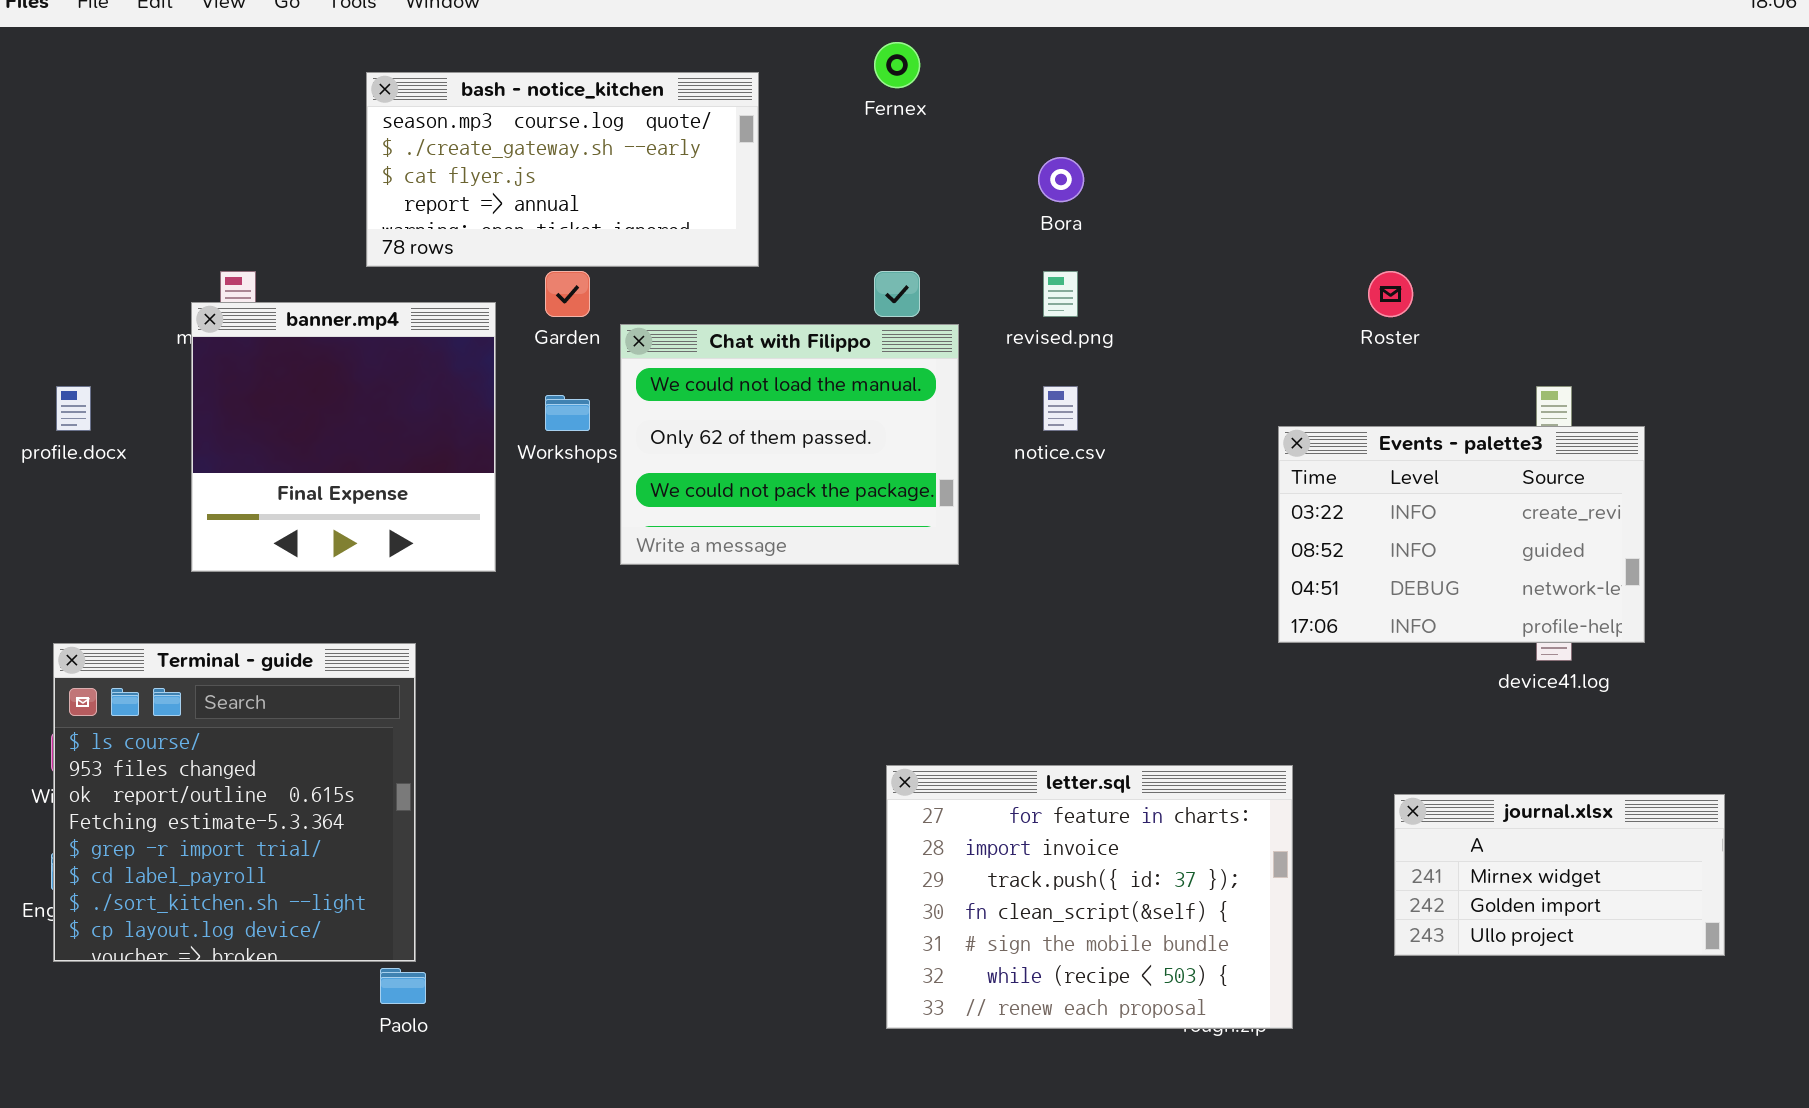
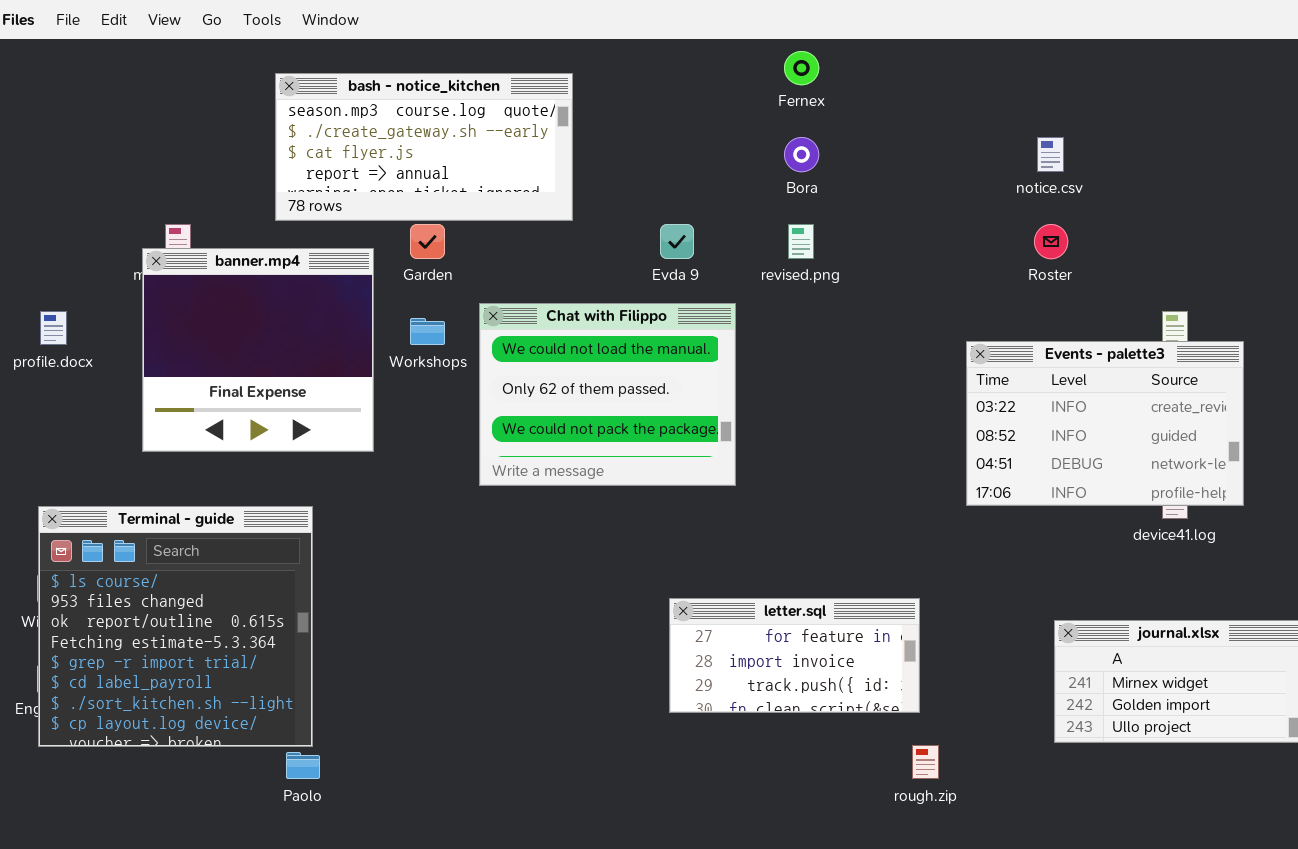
Fernex: [874,42,920,88] -> [784,51,819,85], moved
Chat with Filippo: [620,324,959,565] -> [479,303,736,486], moved
notice.csv: [1043,386,1078,431] -> [1037,137,1064,172], moved
letter.sql: [886,765,1293,1029] -> [669,598,920,713], resized

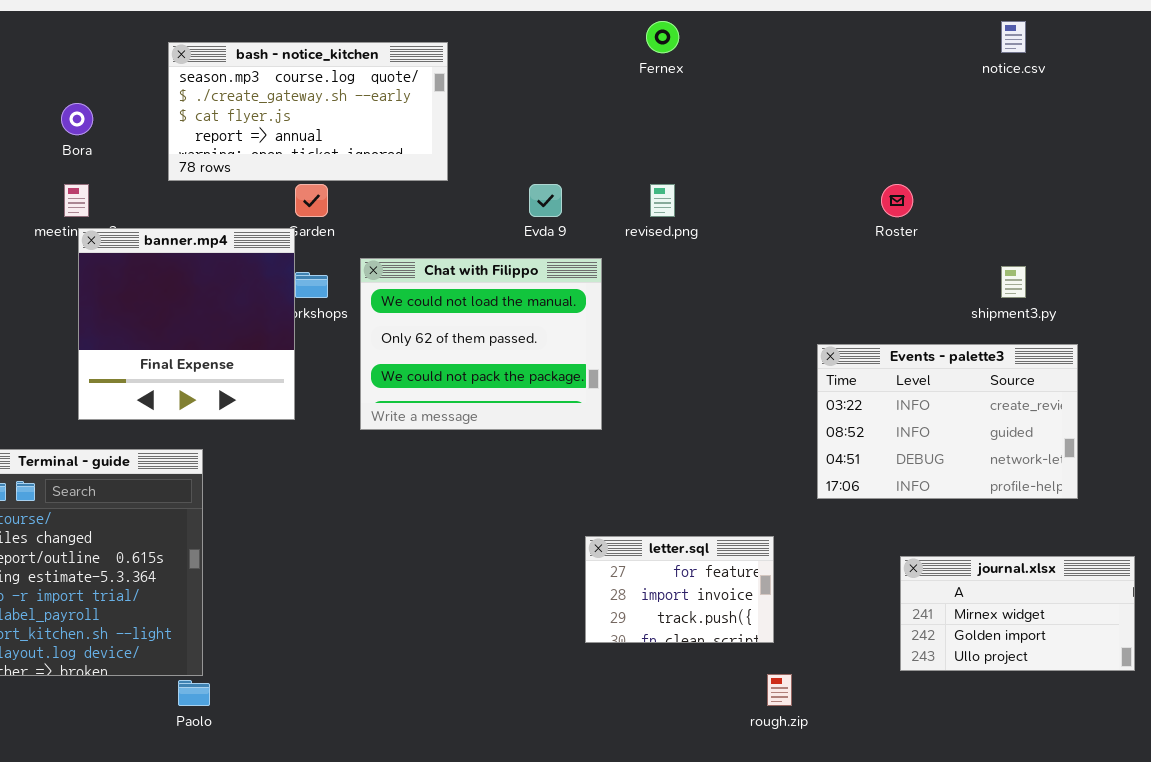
Bora: [784,137,819,172] -> [61,103,93,135], moved
notice.csv: [1037,137,1064,172] -> [1001,21,1026,53], moved
banner.mp4: [142,248,374,452] -> [78,228,295,420], moved
Events - palette3: [966,341,1244,506] -> [817,344,1078,499], moved
letter.sql: [669,598,920,713] -> [585,536,774,643], resized

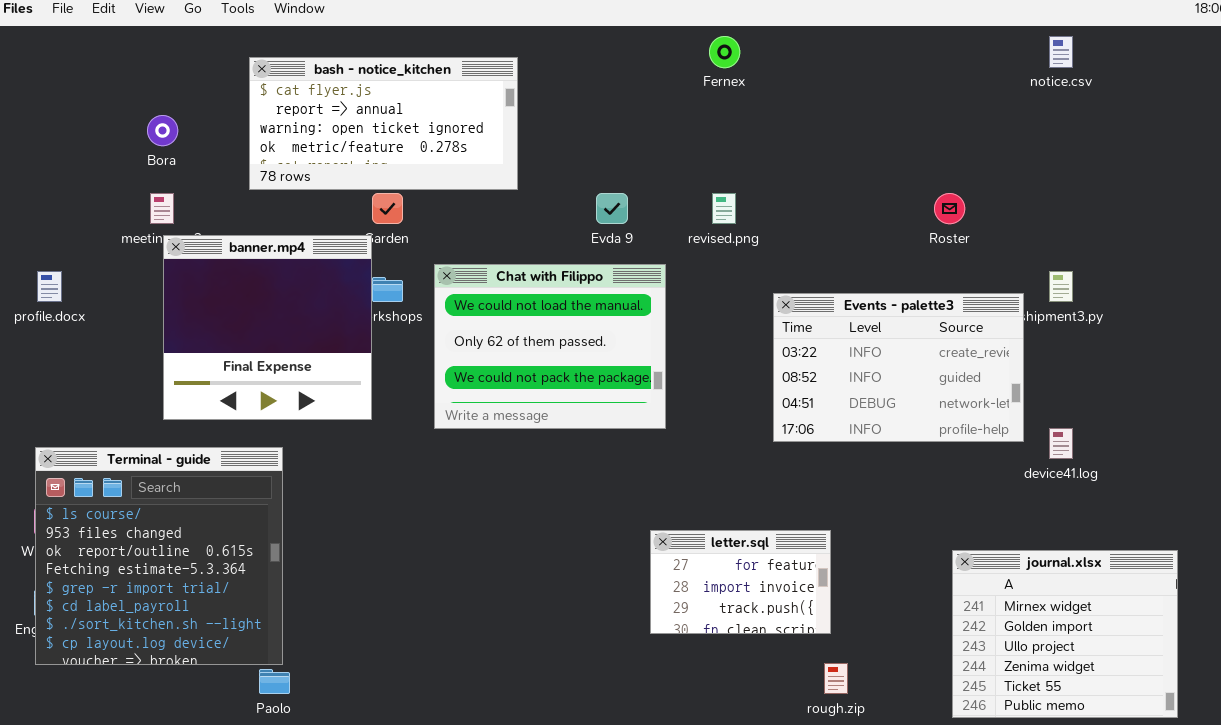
bash - notice_kitchen: [168,42,448,181] -> [249,57,518,190], scrolled down 2 rows
Events - palette3: [817,344,1078,499] -> [773,293,1024,442], moved
journal.xlsx: [900,556,1135,671] -> [952,550,1178,718], resized

